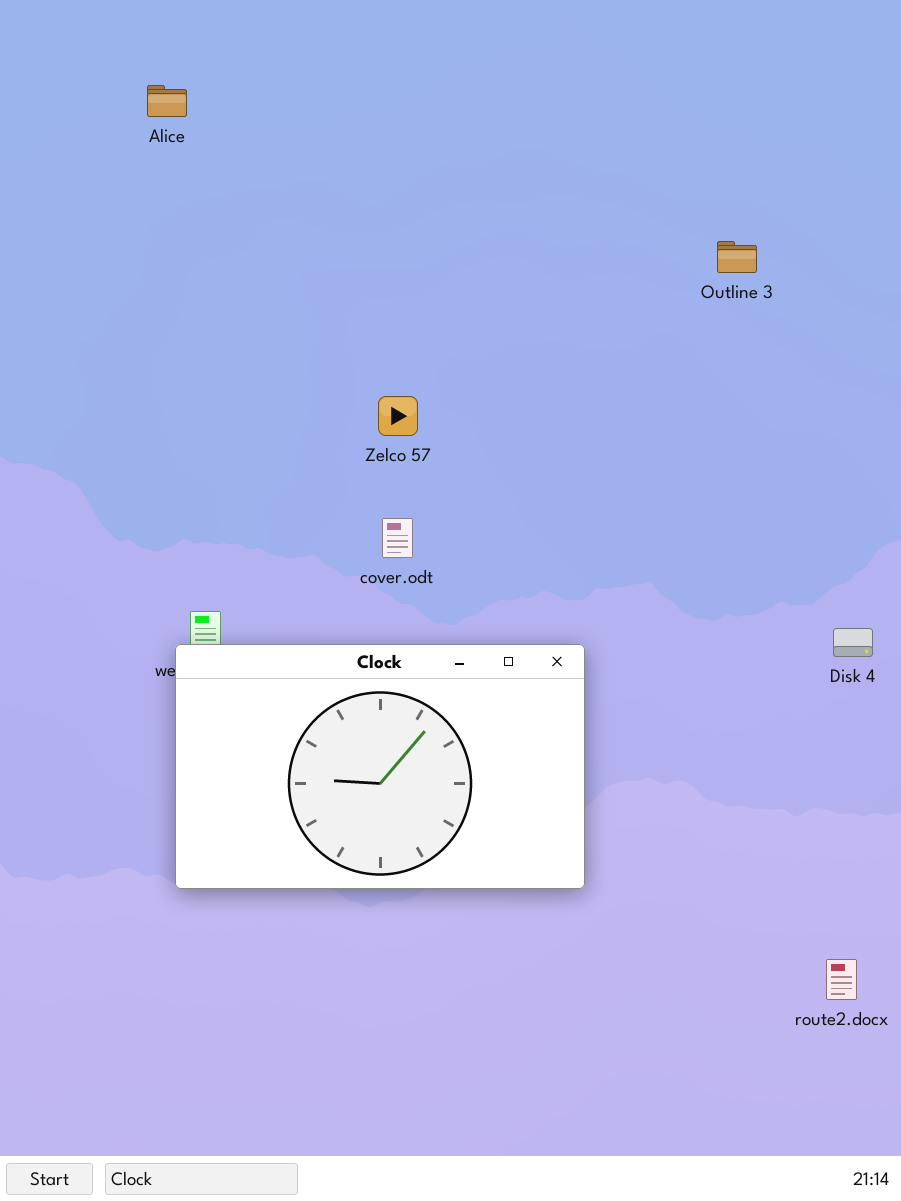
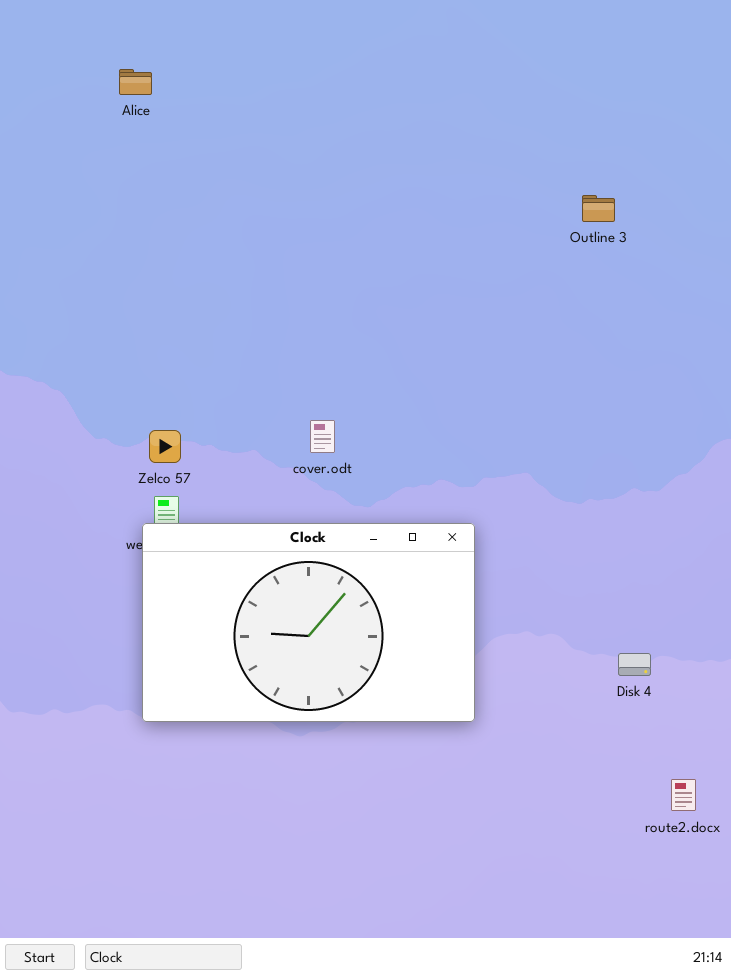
Zelco 57: [378,396,418,436] -> [149,430,181,463], moved
Disk 4: [833,628,873,657] -> [618,653,651,676], moved

